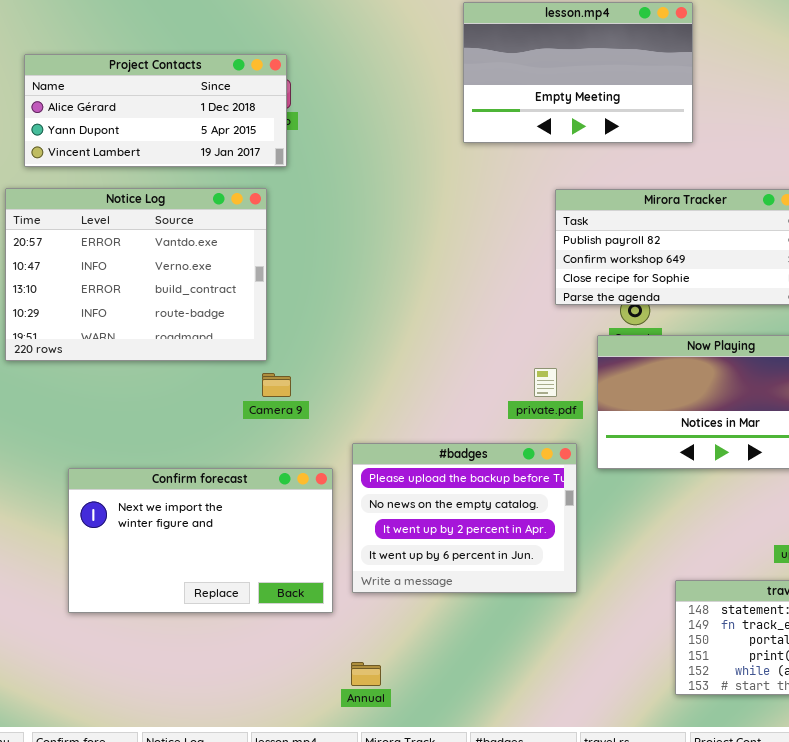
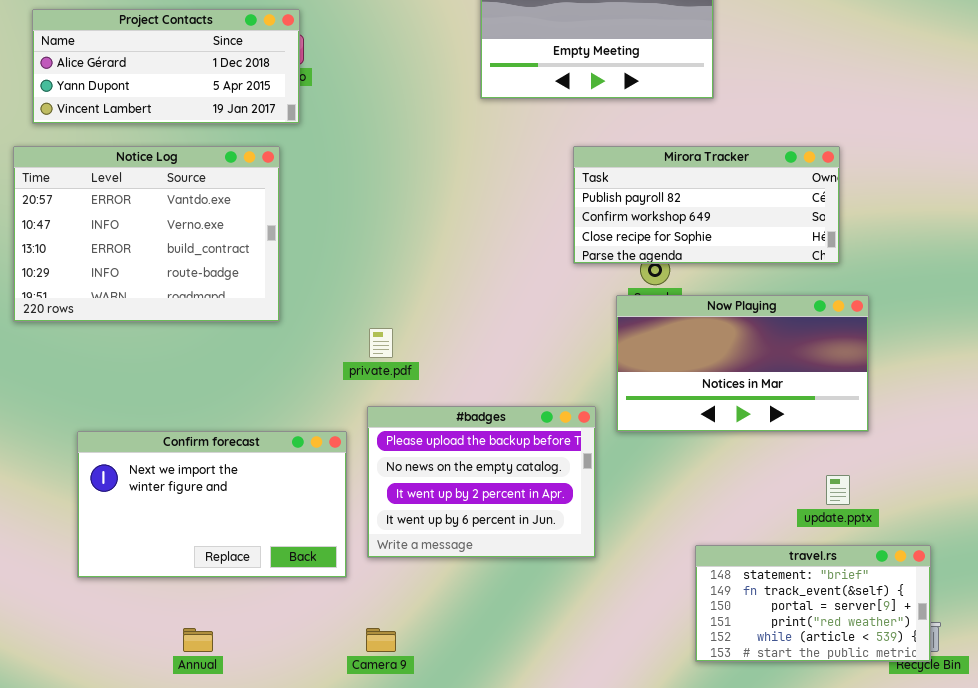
private.pdf: [534,368,557,397] -> [369,328,393,358], moved
Camera 9: [262,373,291,397] -> [366,628,396,652], moved
Annual: [351,662,381,686] -> [183,628,213,652], moved

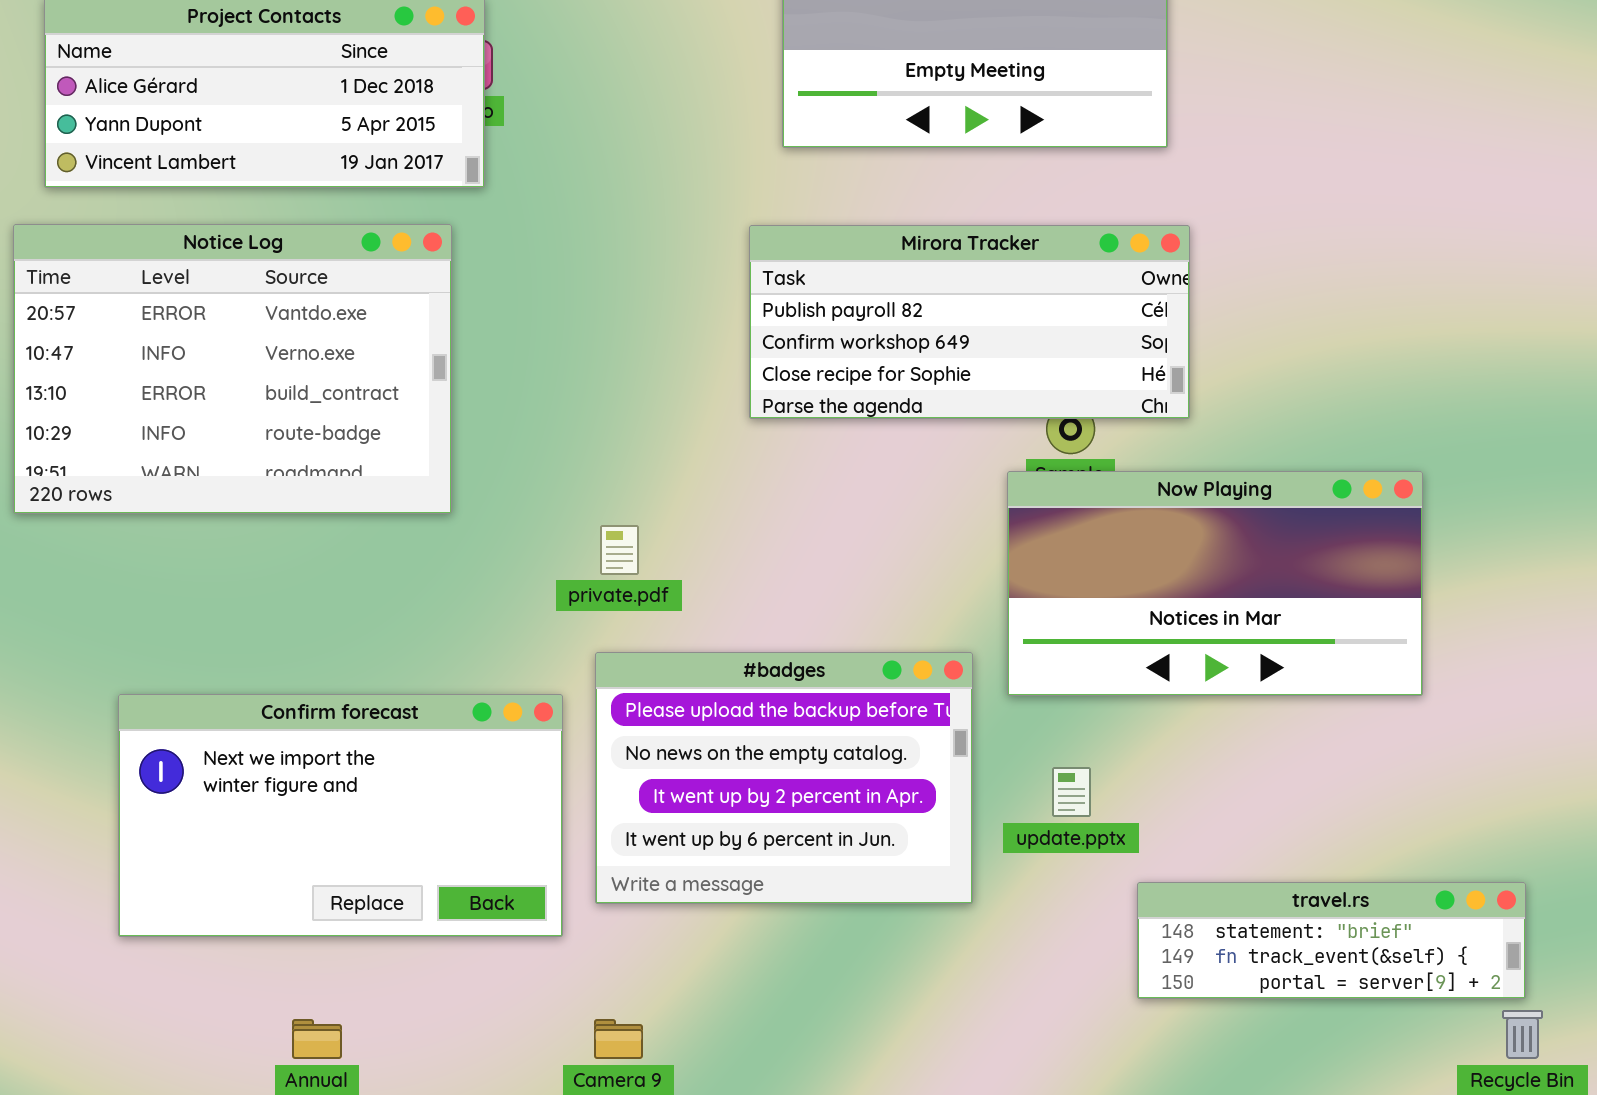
Mirora Tracker: [573,146,840,264] -> [749,225,1190,419], moved
update.pptx: [826,475,850,505] -> [1052,767,1091,817], moved
travel.rs: [695,545,931,662] -> [1137,882,1526,999], resized

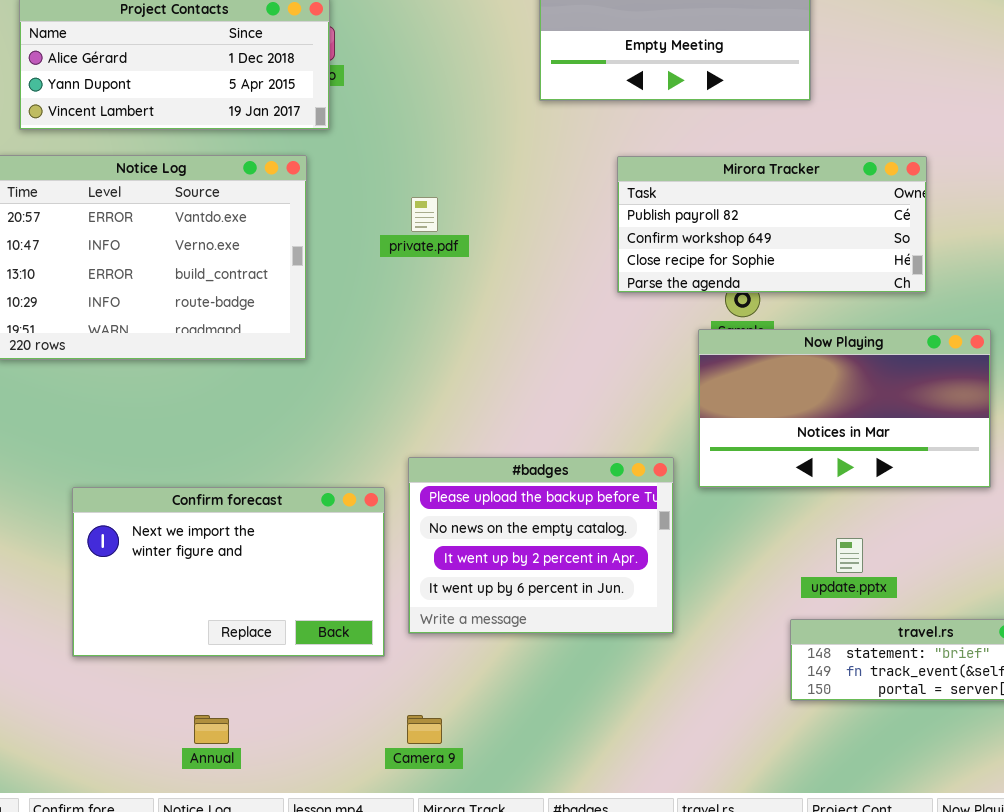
Mirora Tracker: [749,225,1190,419] -> [617,156,927,293], moved
private.pdf: [600,525,639,575] -> [411,197,438,232], moved
update.pptx: [1052,767,1091,817] -> [836,538,863,573], moved

